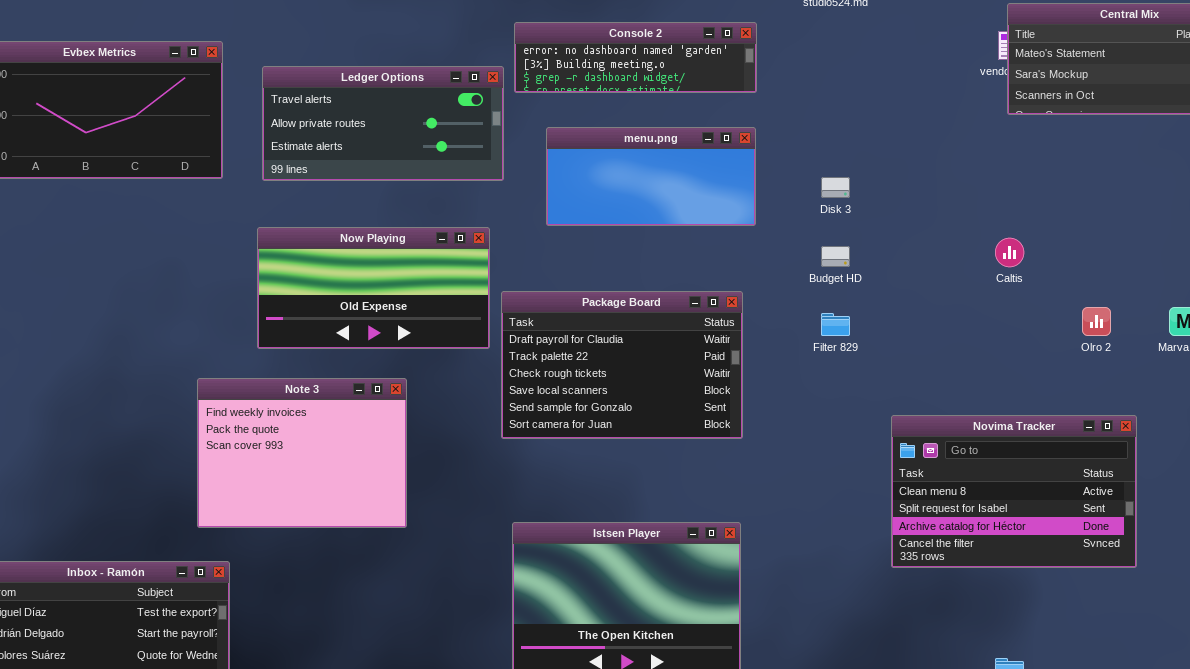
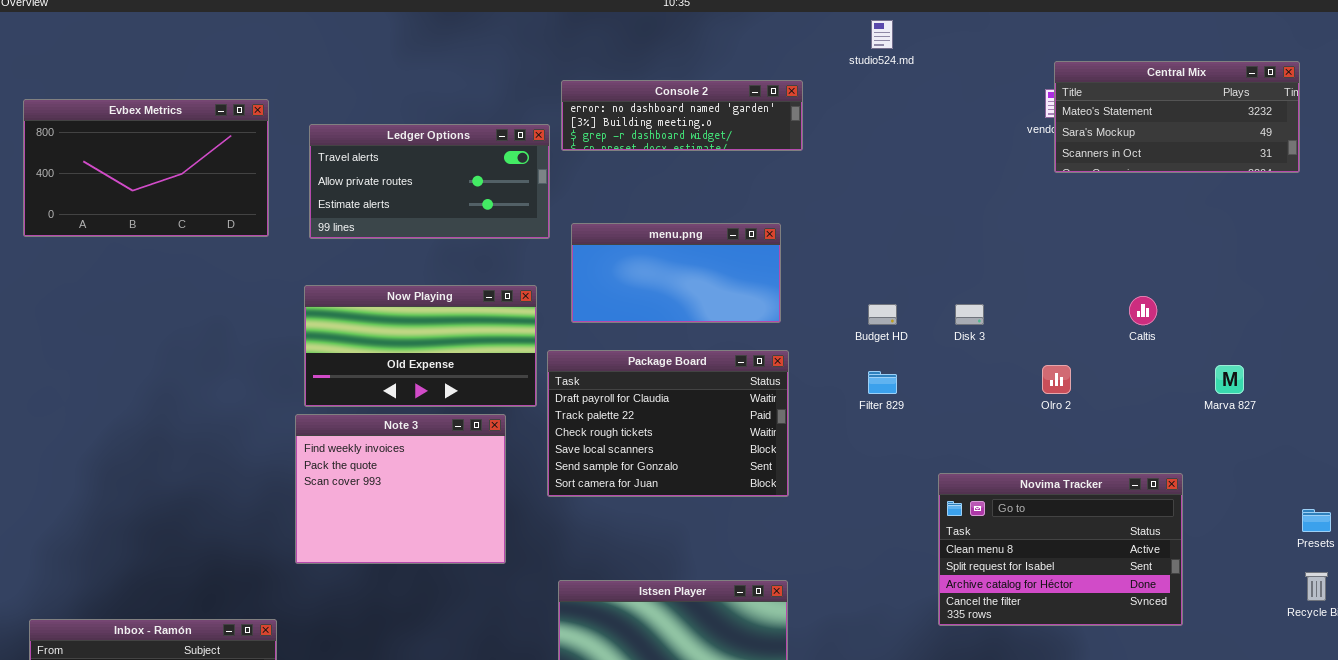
menu.png: [546,127,756,226] -> [571,223,781,323], moved
Disk 3: [821,177,850,198] -> [955,304,984,325], moved
Caltis: [995,238,1024,267] -> [1129,296,1157,325], moved
Olro 2: [1082,307,1111,336] -> [1042,365,1071,394], moved
Note 3: [197,378,407,528] -> [295,414,506,564], moved

